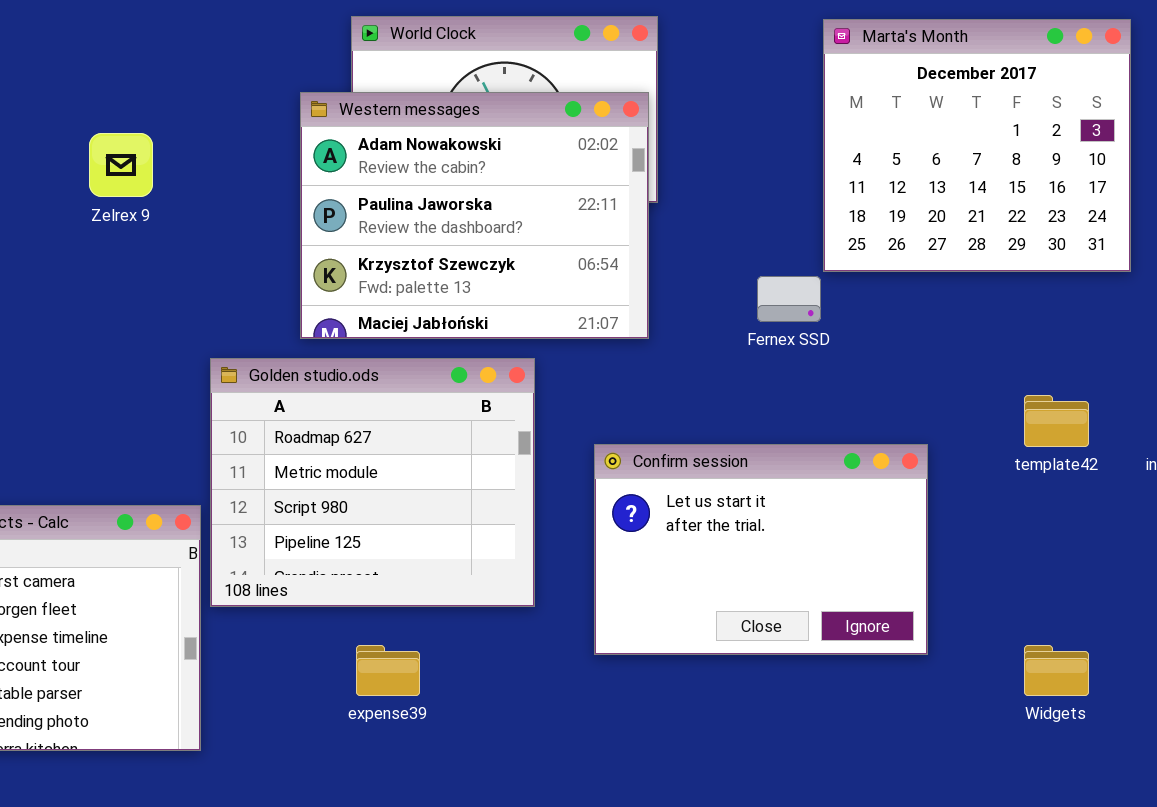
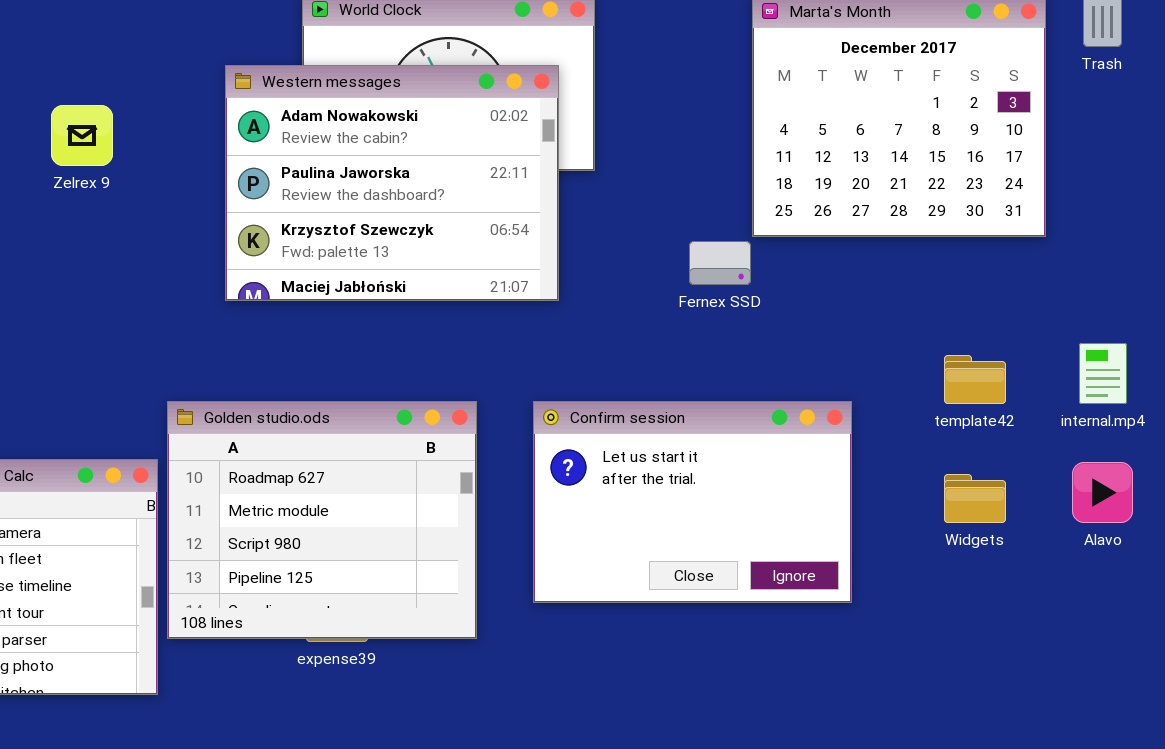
Western messages: [300,92,649,339] -> [225,65,559,301], moved
Golden studio.ods: [210,358,535,607] -> [167,401,477,639], moved
Widgets: [1024,645,1089,696] -> [944,474,1006,523], moved

